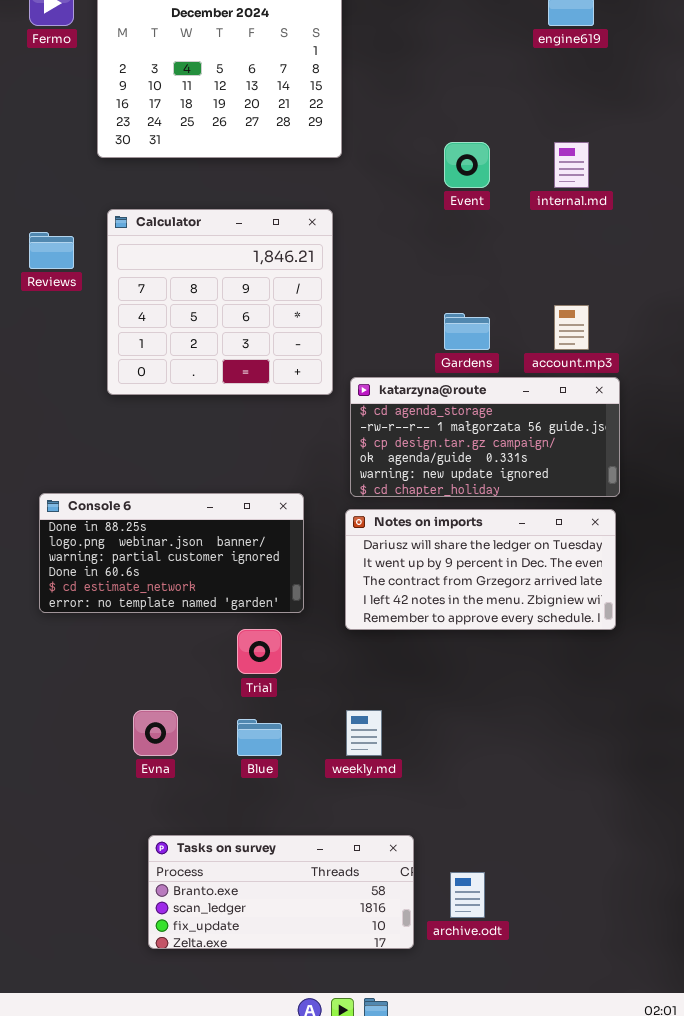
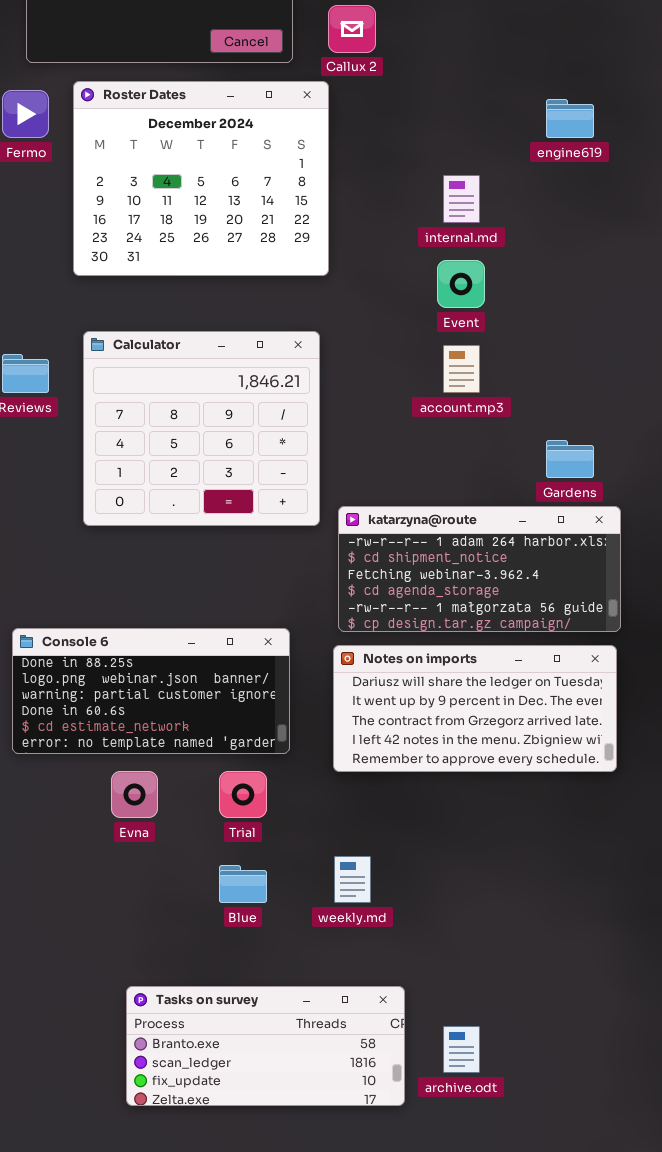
internal.md: [554,142,589,188] -> [443,175,480,223], moved
account.mp3: [554,305,589,350] -> [443,345,480,393], moved
Gardens: [444,313,490,350] -> [546,440,594,478], moved
katarzyna@route: [350,377,620,497] -> [338,506,621,632], scrolled up 3 rows
Evna: [133,710,178,756] -> [111,771,158,818], moved

